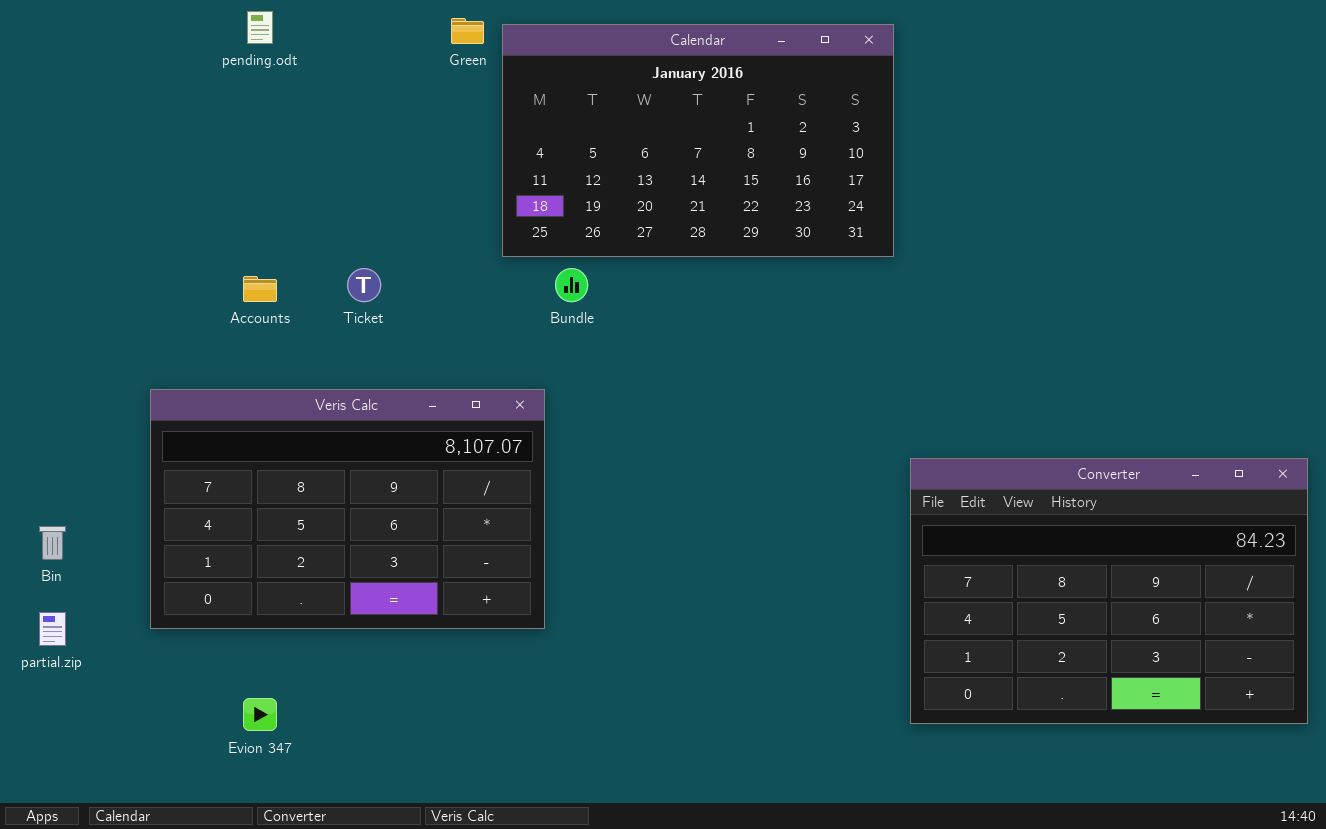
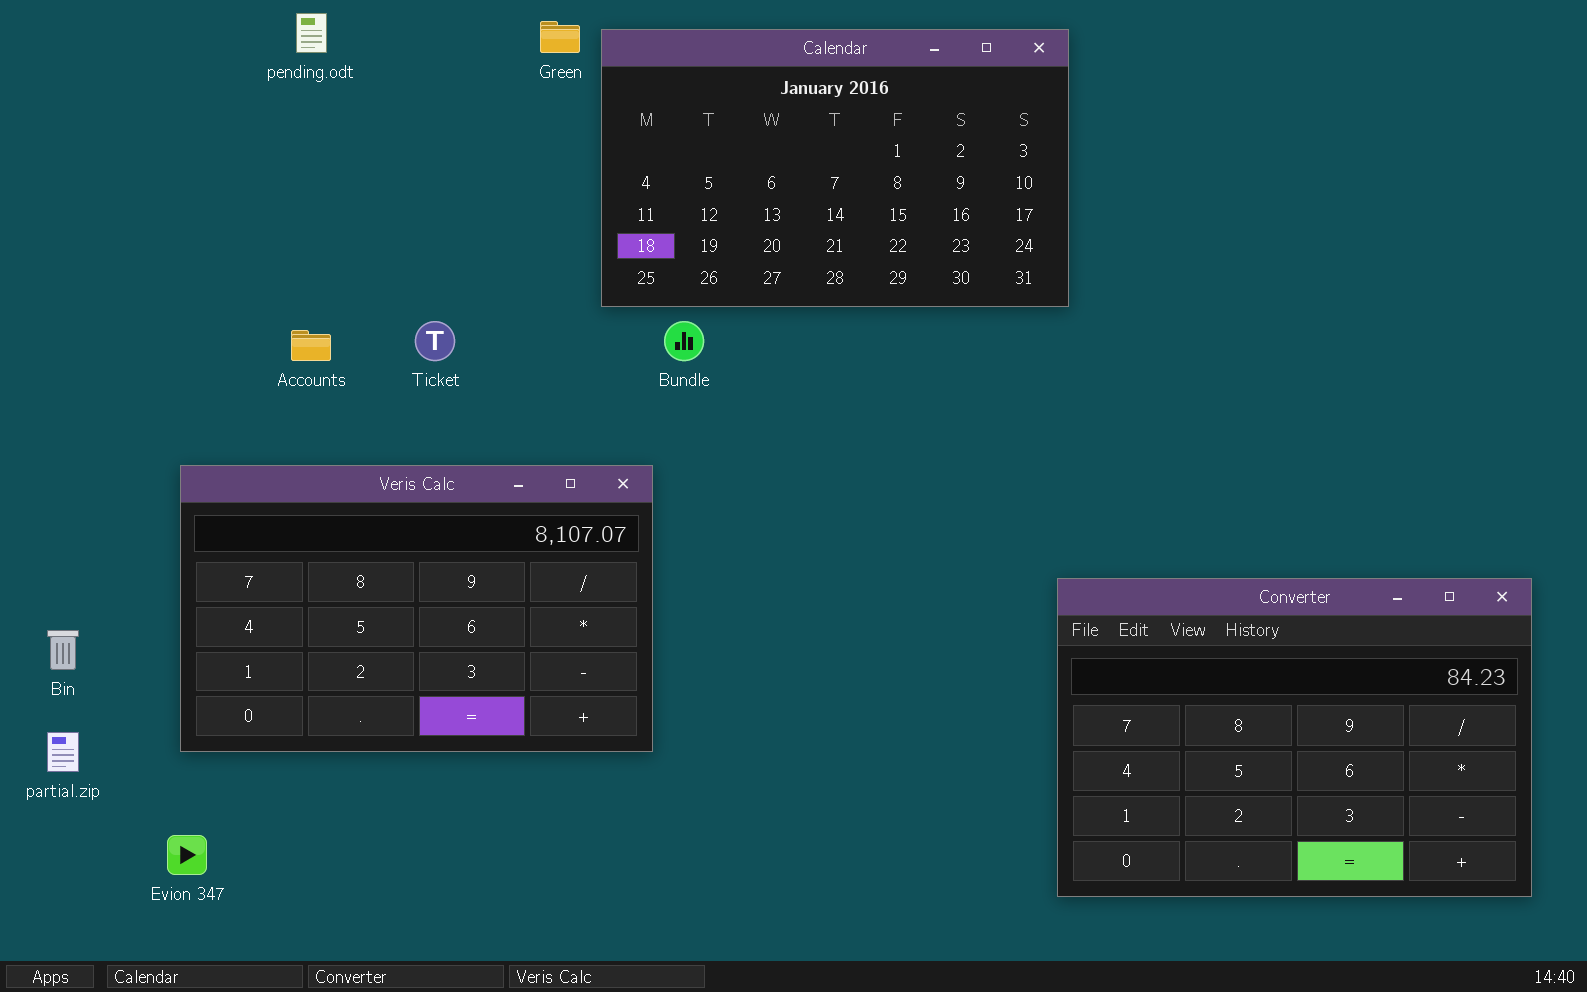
Converter: [910,458,1308,724] -> [1057,578,1532,897], moved
Evion 347: [243,698,277,731] -> [167,835,207,875], moved

